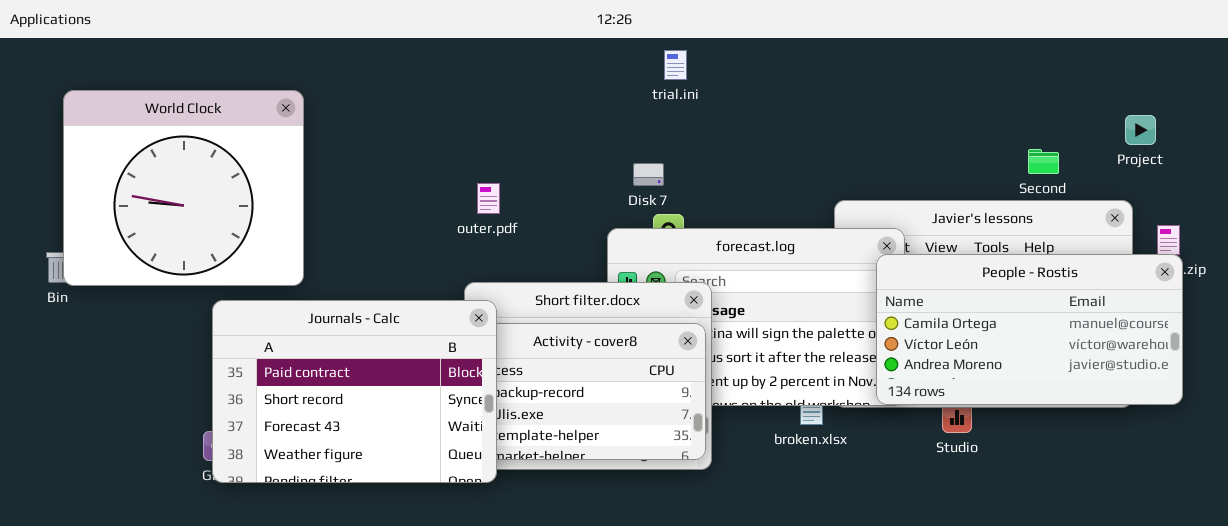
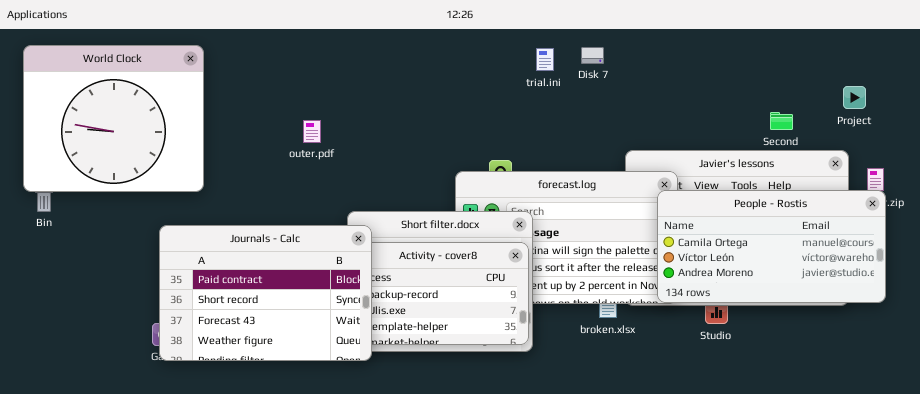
trial.ini: [664,50,687,80] -> [536,48,554,71], moved
World Clock: [63,90,304,286] -> [23,45,204,192], moved
Disk 7: [633,163,664,186] -> [581,47,604,64], moved
outer.pdf: [477,183,500,214] -> [303,120,321,143], moved

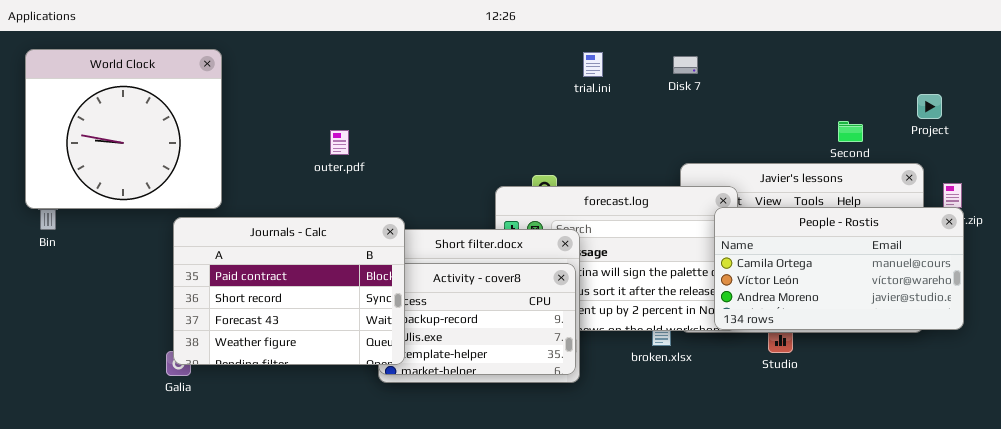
Disk 7: [581,47,604,64] -> [673,56,698,74], moved
Journals - Calc: [159,225,372,361] -> [173,217,405,365], moved

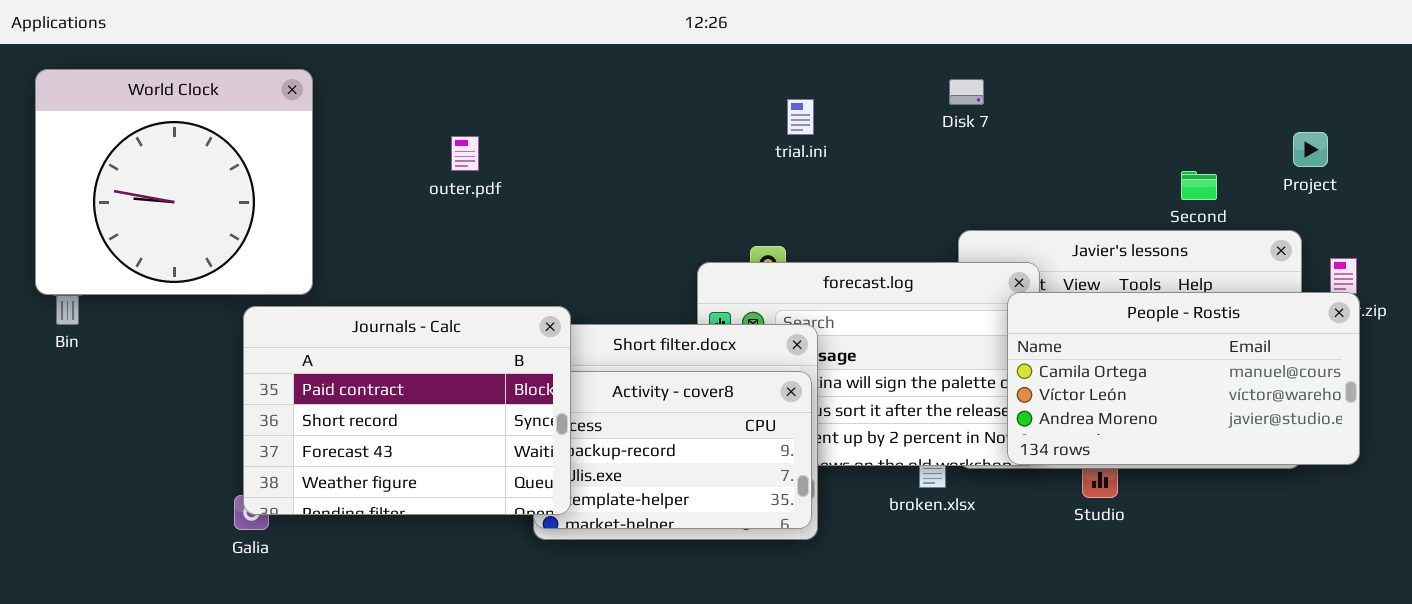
trial.ini: [583,52,603,77] -> [787,99,814,135], moved
outer.pdf: [330,130,349,155] -> [451,136,479,171], moved

